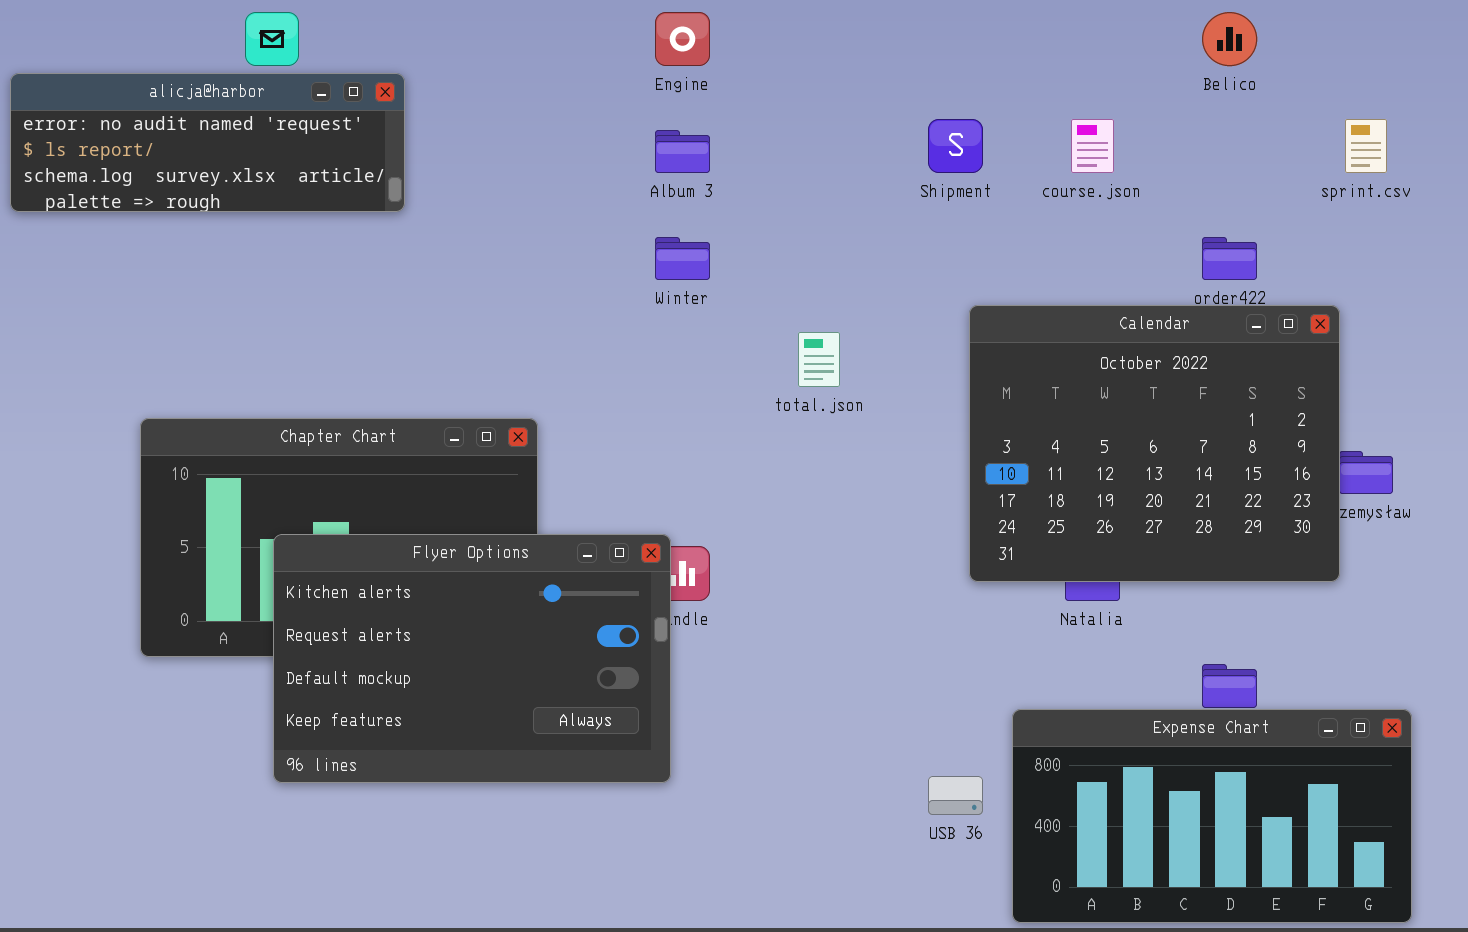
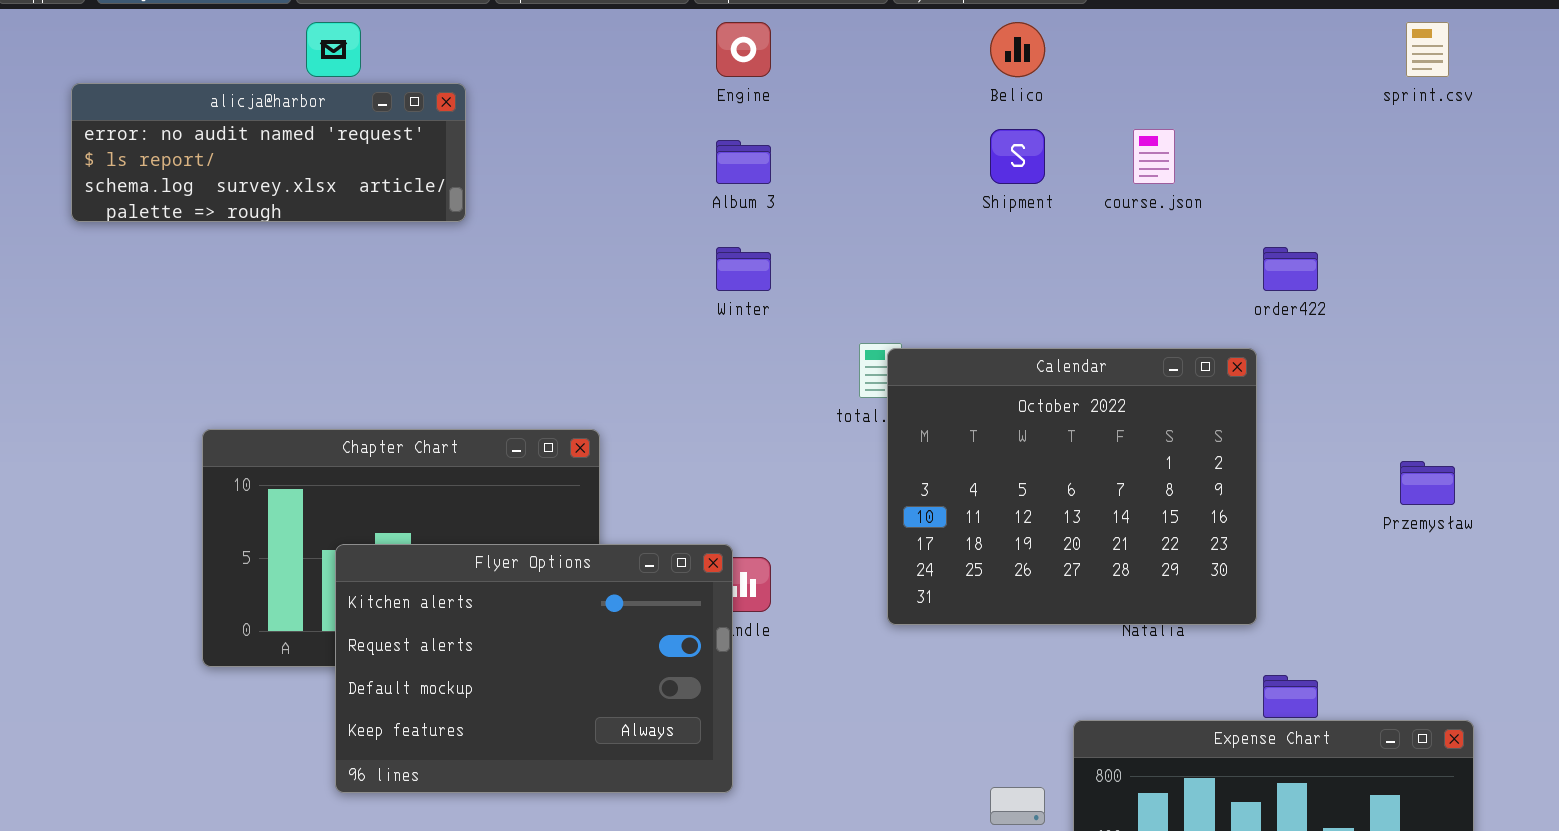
Belico: [1202,12,1257,66] -> [990,22,1045,77], moved
sprint.csv: [1345,119,1387,173] -> [1406,22,1449,77], moved
Calendar: [969,305,1340,582] -> [887,348,1257,625], moved

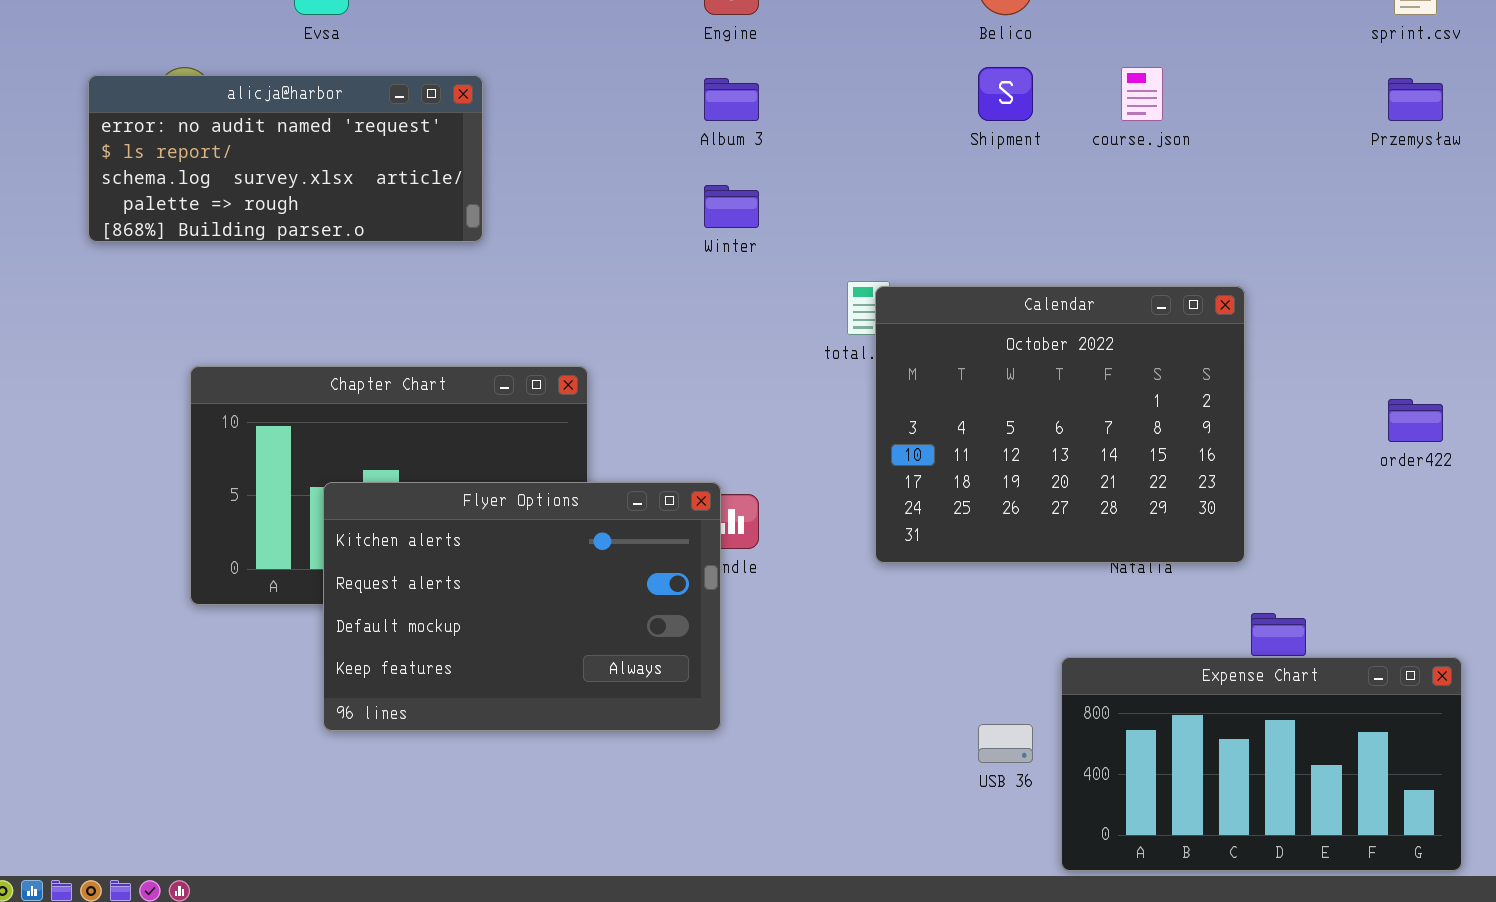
alicja@harbor: [71,83,466,222] -> [88,75,483,242], moved, resized
order422: [1263,247,1318,291] -> [1388,399,1443,442], moved
Przemysław: [1400,461,1455,505] -> [1388,78,1443,121], moved

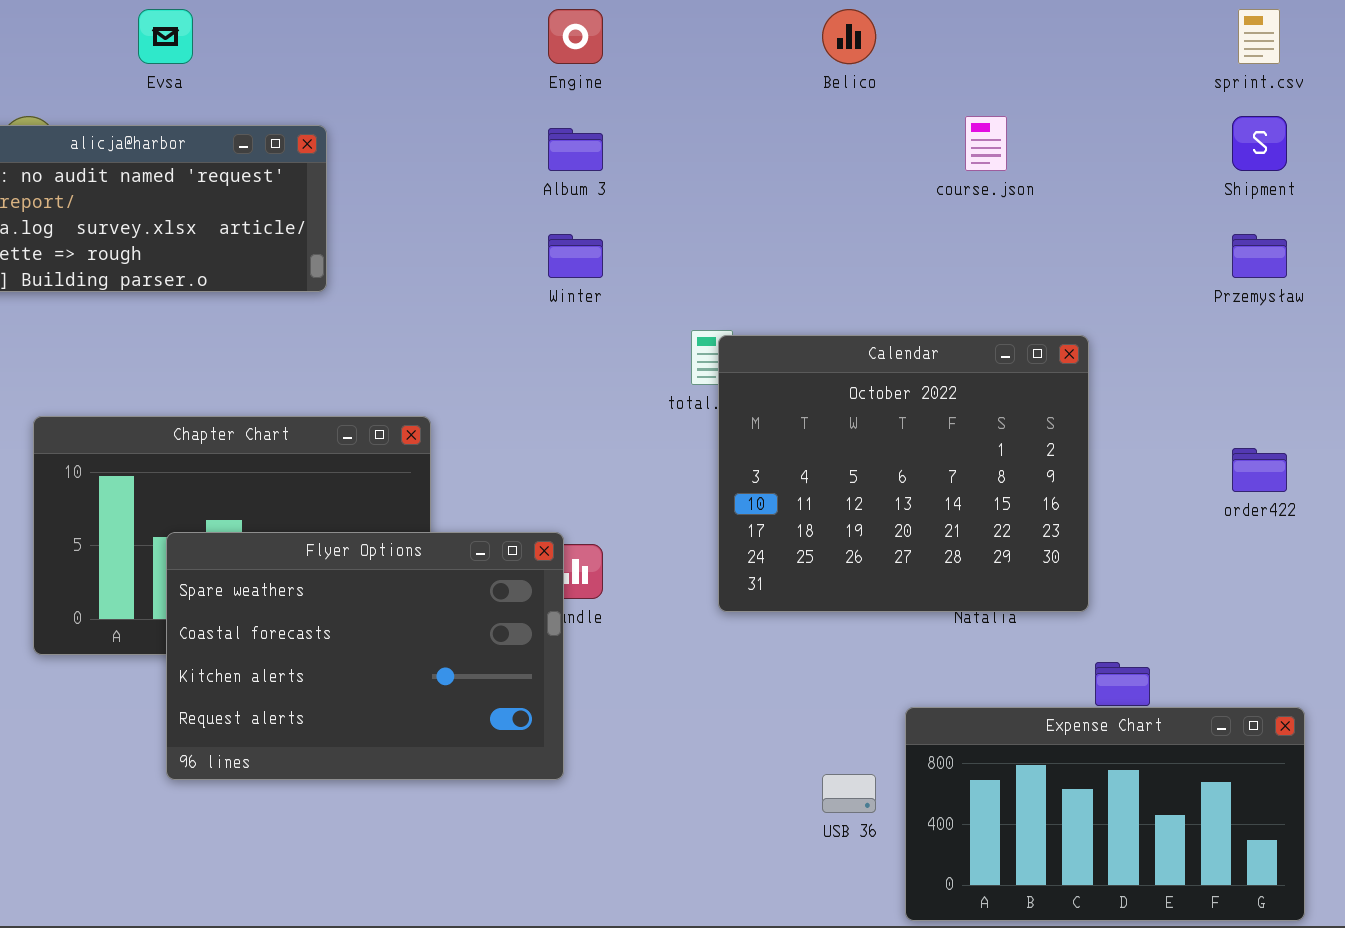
Shipment: [978,67,1033,121] -> [1232,116,1287,171], moved
Przemysław: [1388,78,1443,121] -> [1232,234,1287,278], moved
Flyer Options: [323,482,721,731] -> [166,532,564,780], scrolled up 2 rows

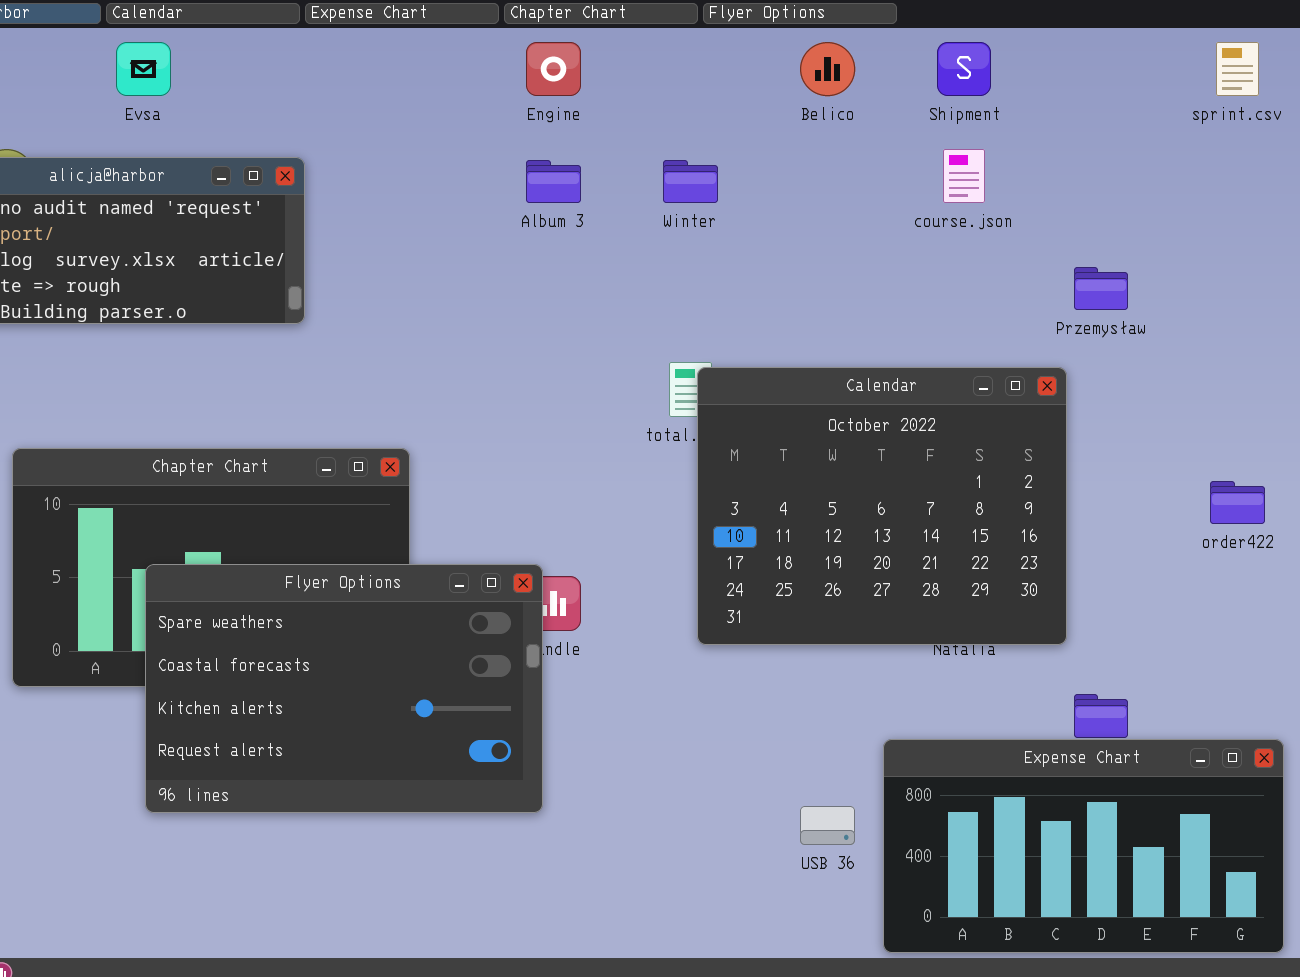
Shipment: [1232,116,1287,171] -> [937,42,991,96], moved
Winter: [548,234,603,278] -> [663,160,718,203], moved
Przemysław: [1232,234,1287,278] -> [1074,267,1128,310], moved

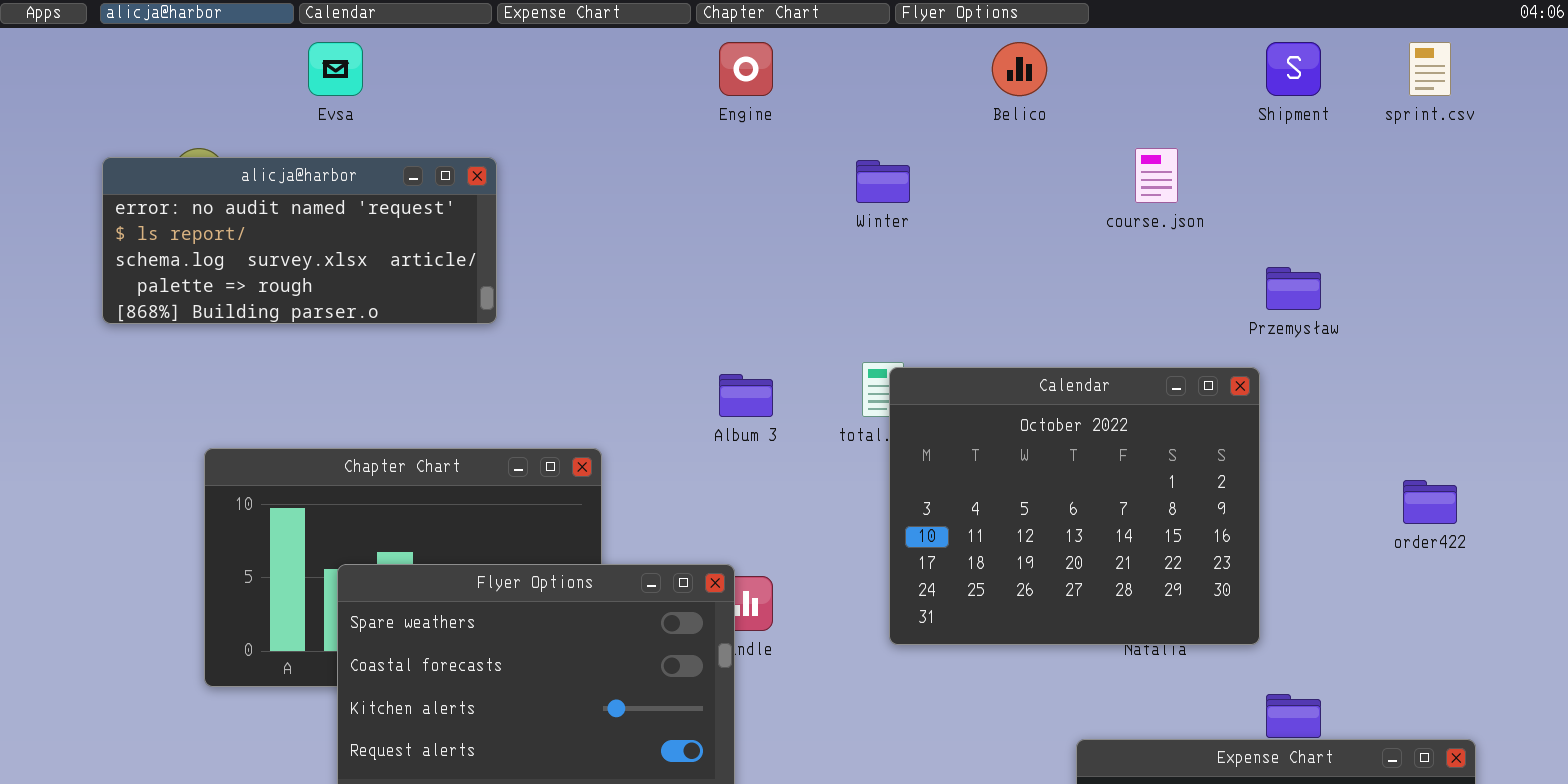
Shipment: [937,42,991,96] -> [1266,42,1321,96], moved
Album 3: [526,160,581,203] -> [719,374,773,417], moved

